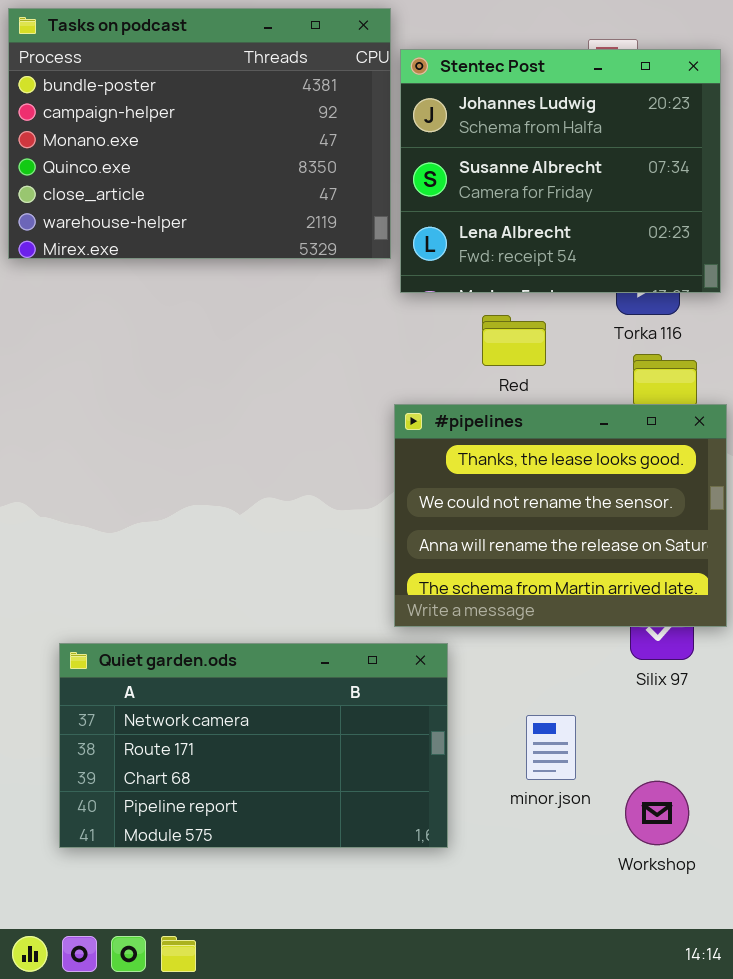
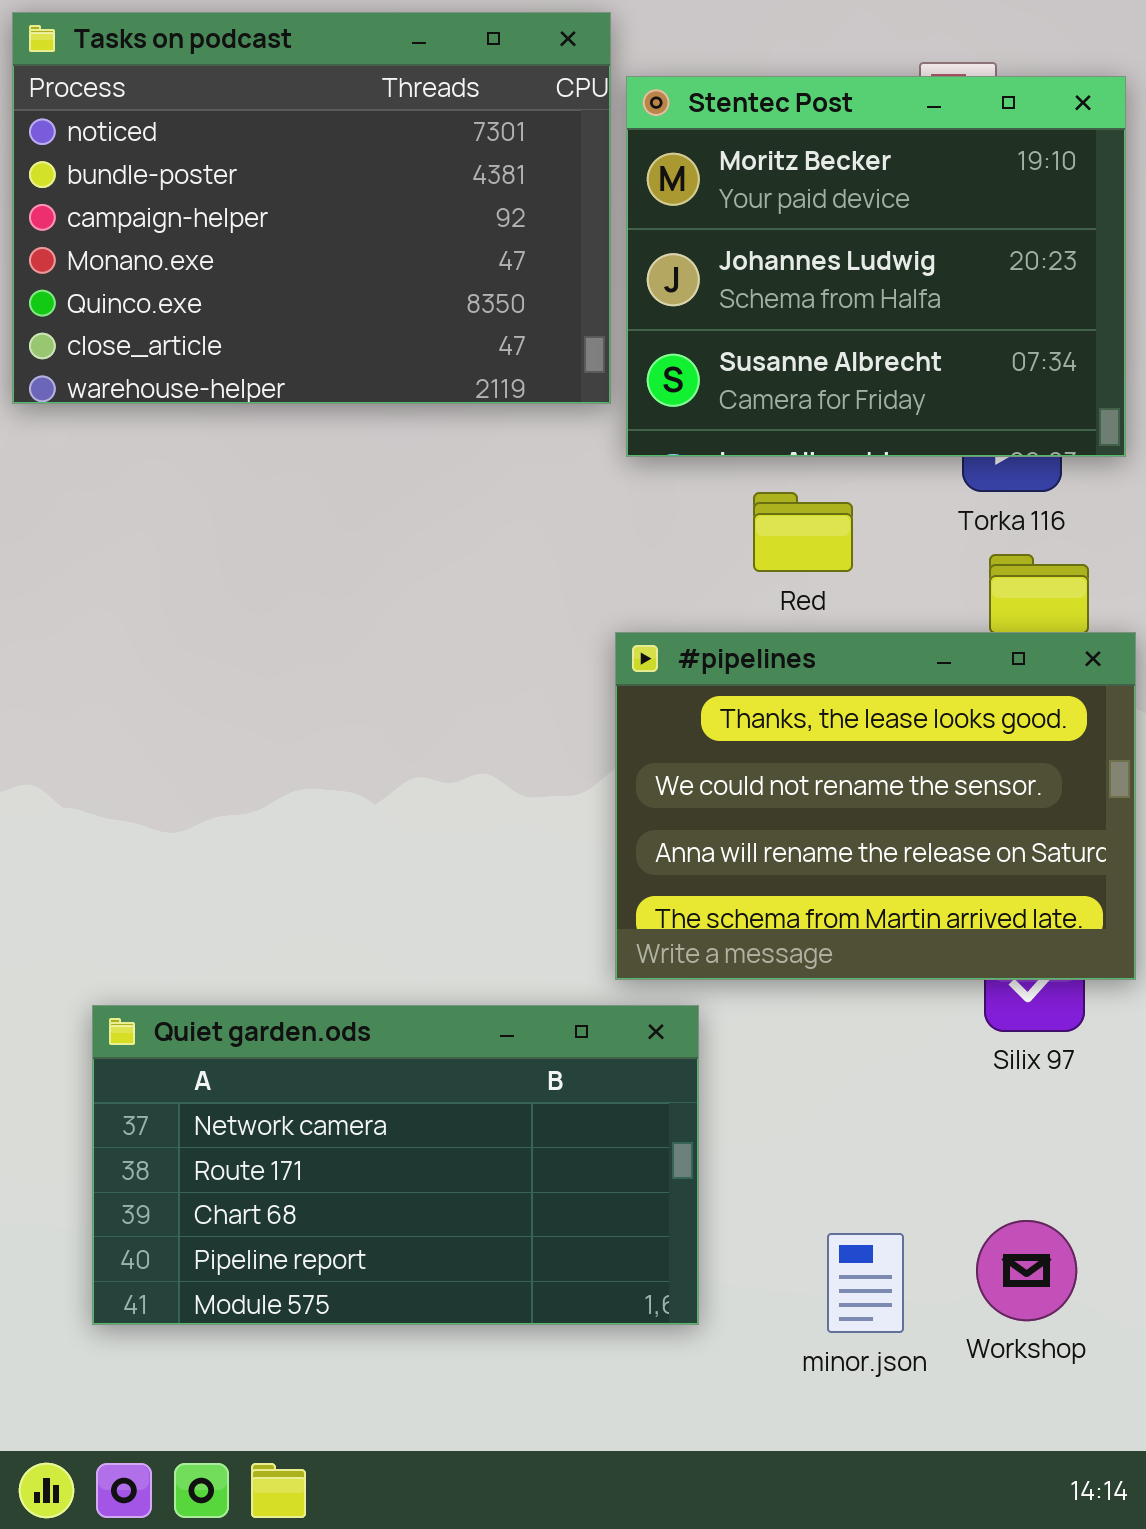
Tasks on podcast: [8,8,391,259] -> [12,12,611,404], scrolled up 1 row
Stentec Post: [400,49,721,293] -> [626,76,1126,457], scrolled up 1 row
minor.json: [526,715,576,780] -> [827,1233,904,1333], moved

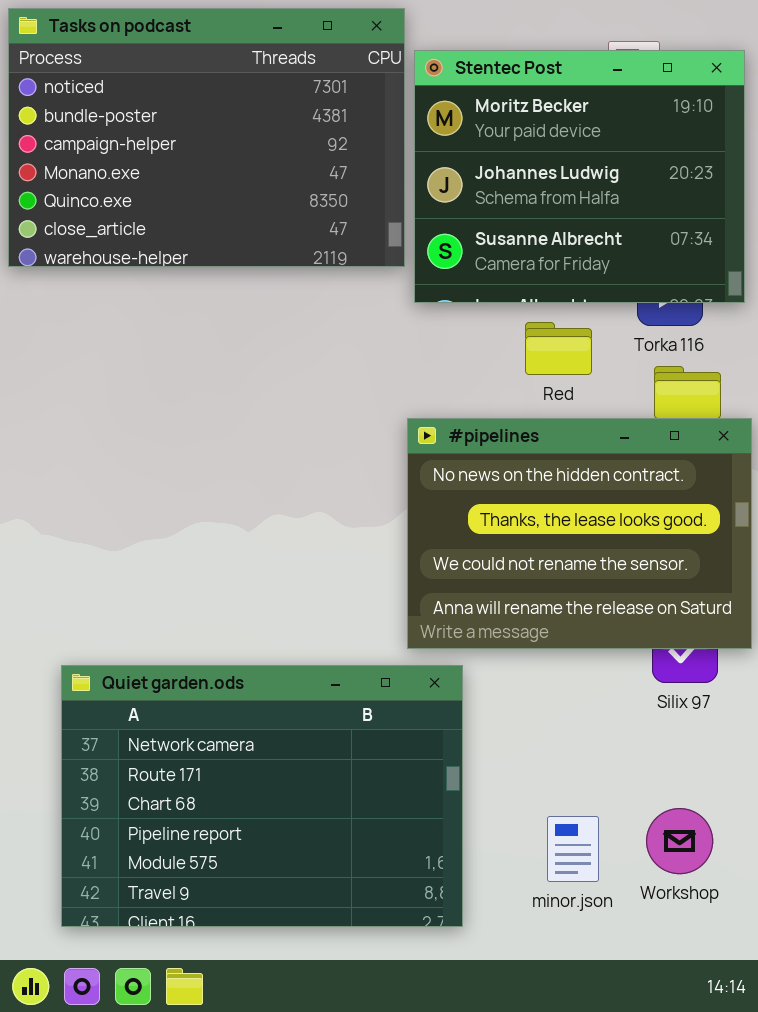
Red: [753,492,853,572] -> [525,322,592,375], moved
#pipelines: [615,632,1136,980] -> [407,418,752,649], scrolled up 1 row
Quiet garden.ods: [92,1005,699,1325] -> [61,665,463,927], resized

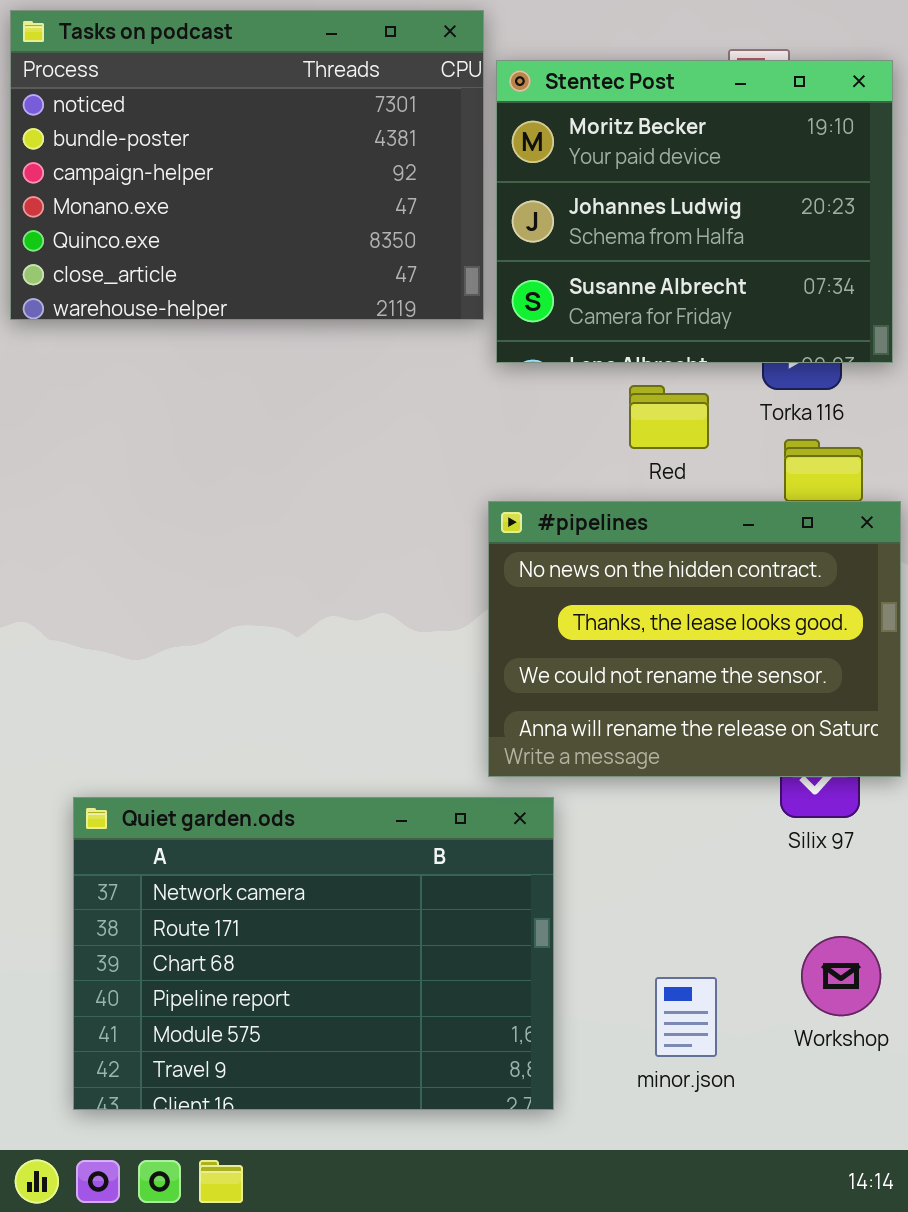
Workshop: [646,808,713,874] -> [801,936,881,1016], moved

